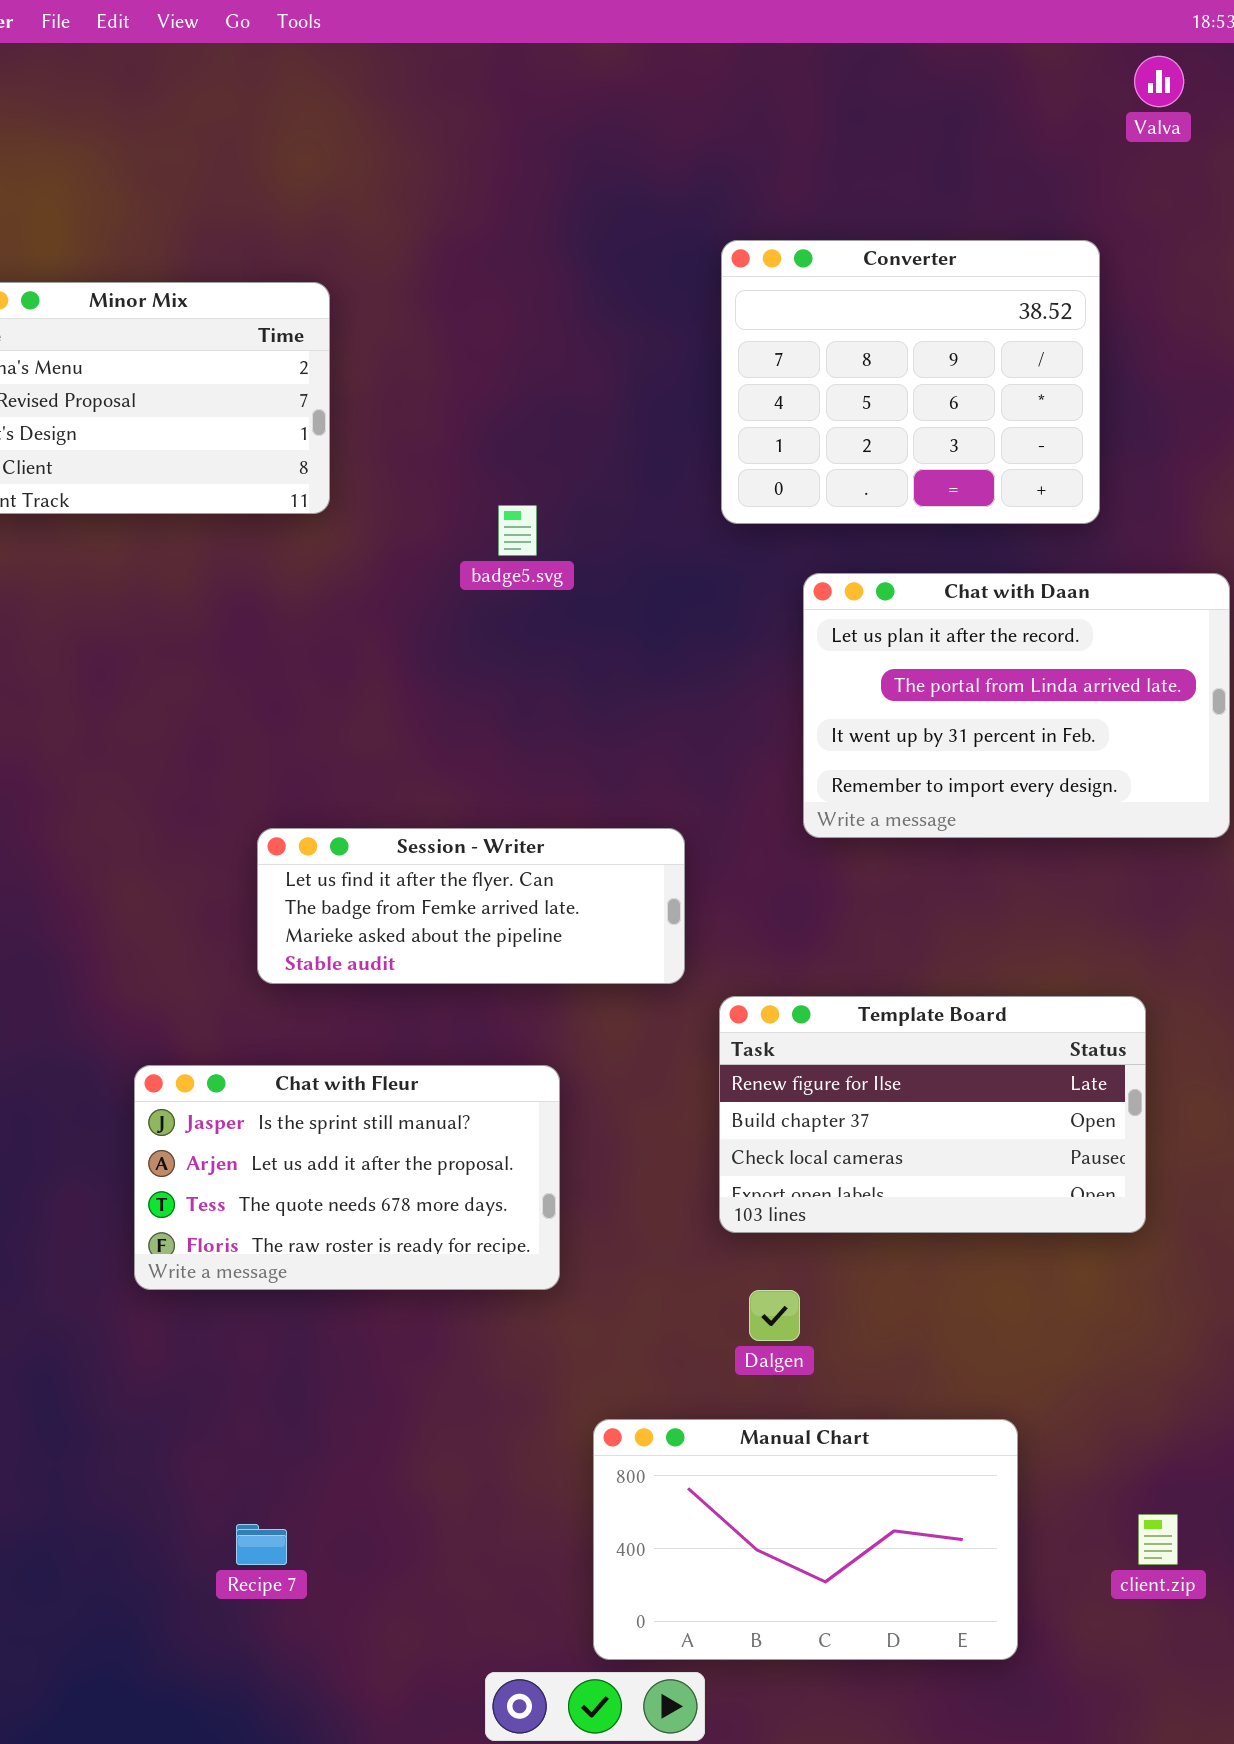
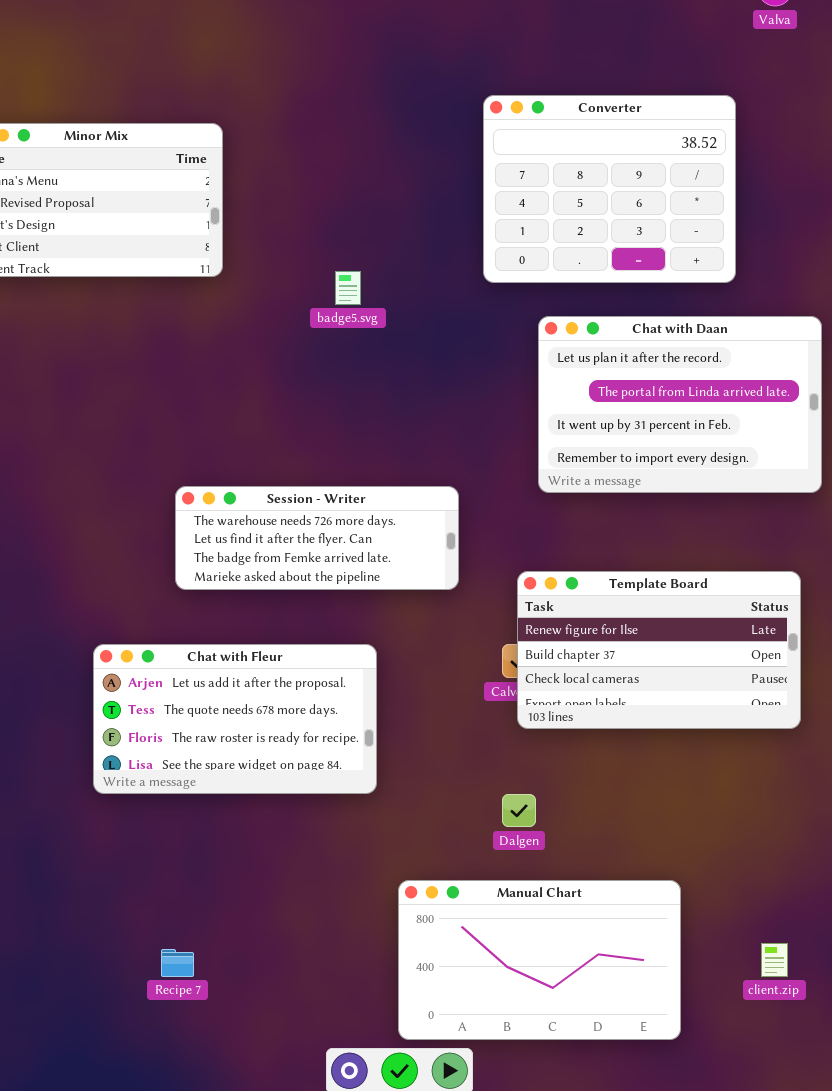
Session - Writer: [257,828,685,984] -> [175,486,459,590], scrolled up 1 row
Template Board: [719,996,1146,1233] -> [517,571,801,729], moved
Chat with Fleur: [134,1065,560,1290] -> [93,644,377,794], scrolled down 1 row

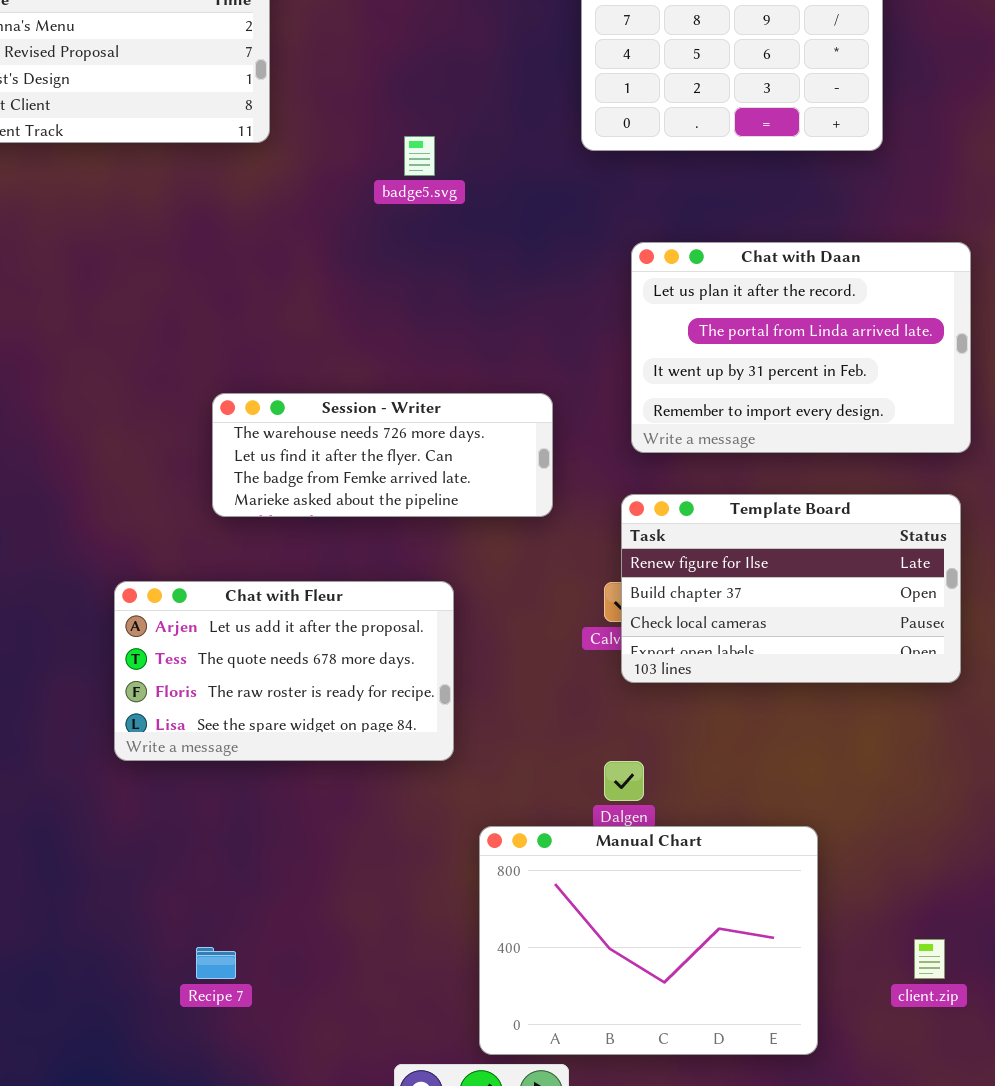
Chat with Daan: [538,316,822,493] -> [631,242,971,453], moved
Manual Chart: [398,880,681,1040] -> [479,826,818,1055], resized

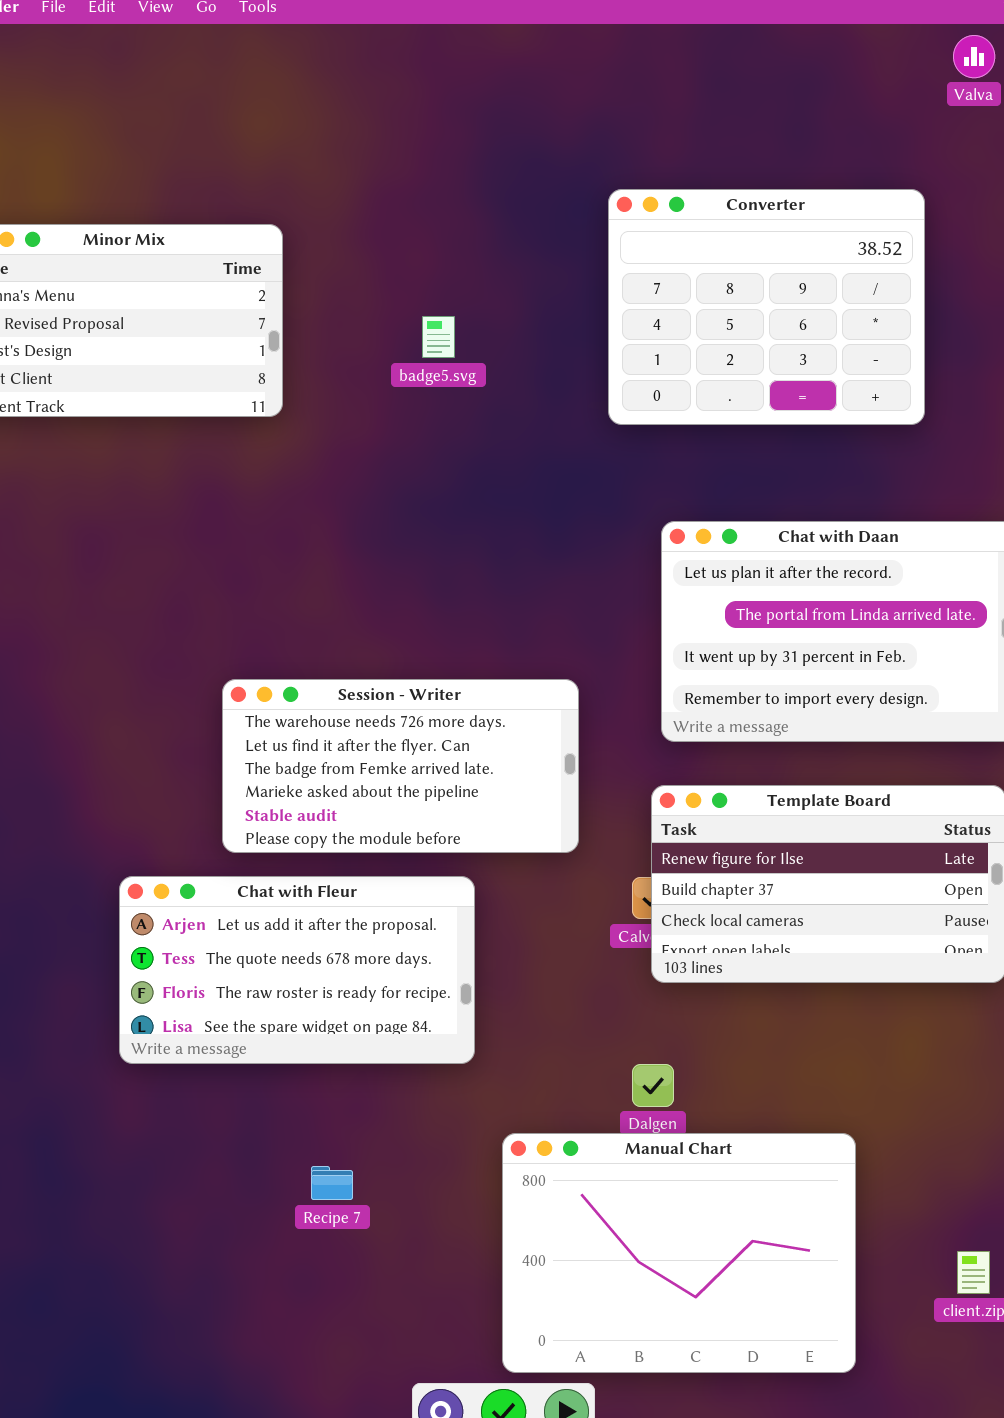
badge5.svg: [404,136,435,176] -> [422,316,455,358], moved
Session - Writer: [212,393,553,517] -> [222,679,579,853], resized
Recipe 7: [196,947,236,979] -> [311,1166,353,1200], moved

